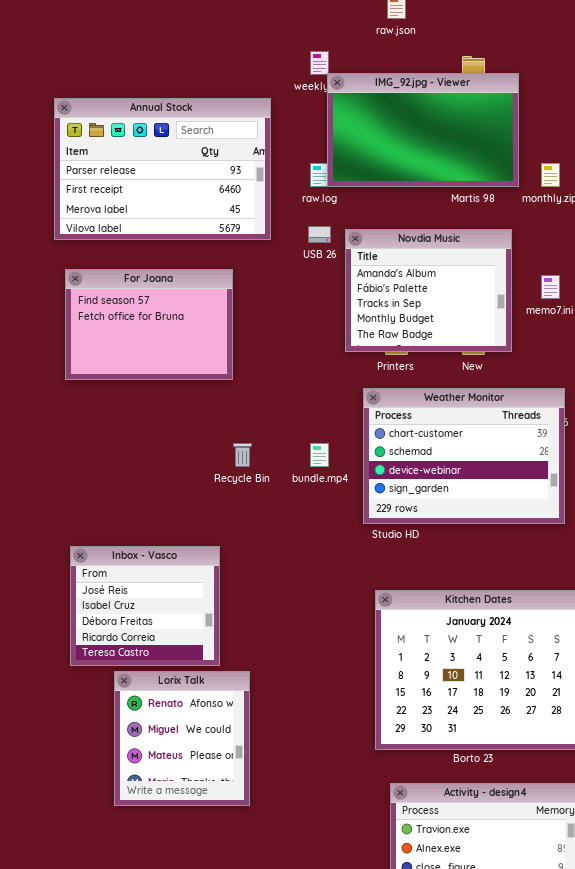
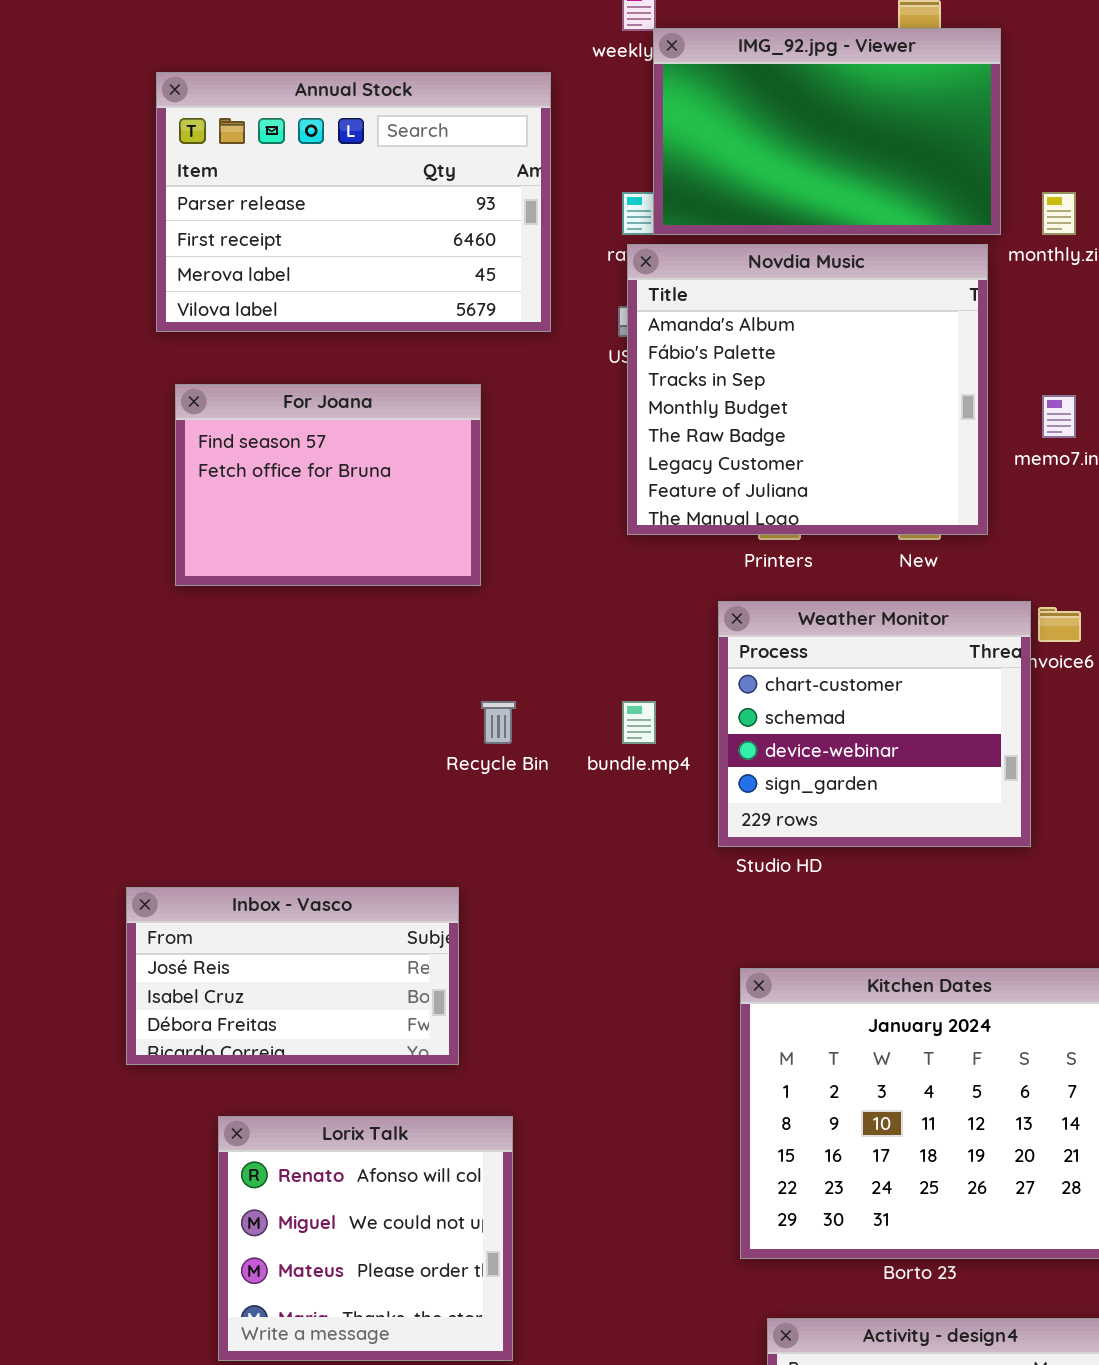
Novdia Music: [345,229,512,352] -> [627,244,988,535], resized
Weather Monitor: [363,388,565,524] -> [718,601,1031,847], resized
Inbox - Vasco: [70,546,220,666] -> [126,887,459,1065], resized
Lorix Talk: [114,671,250,806] -> [218,1116,513,1361], resized

